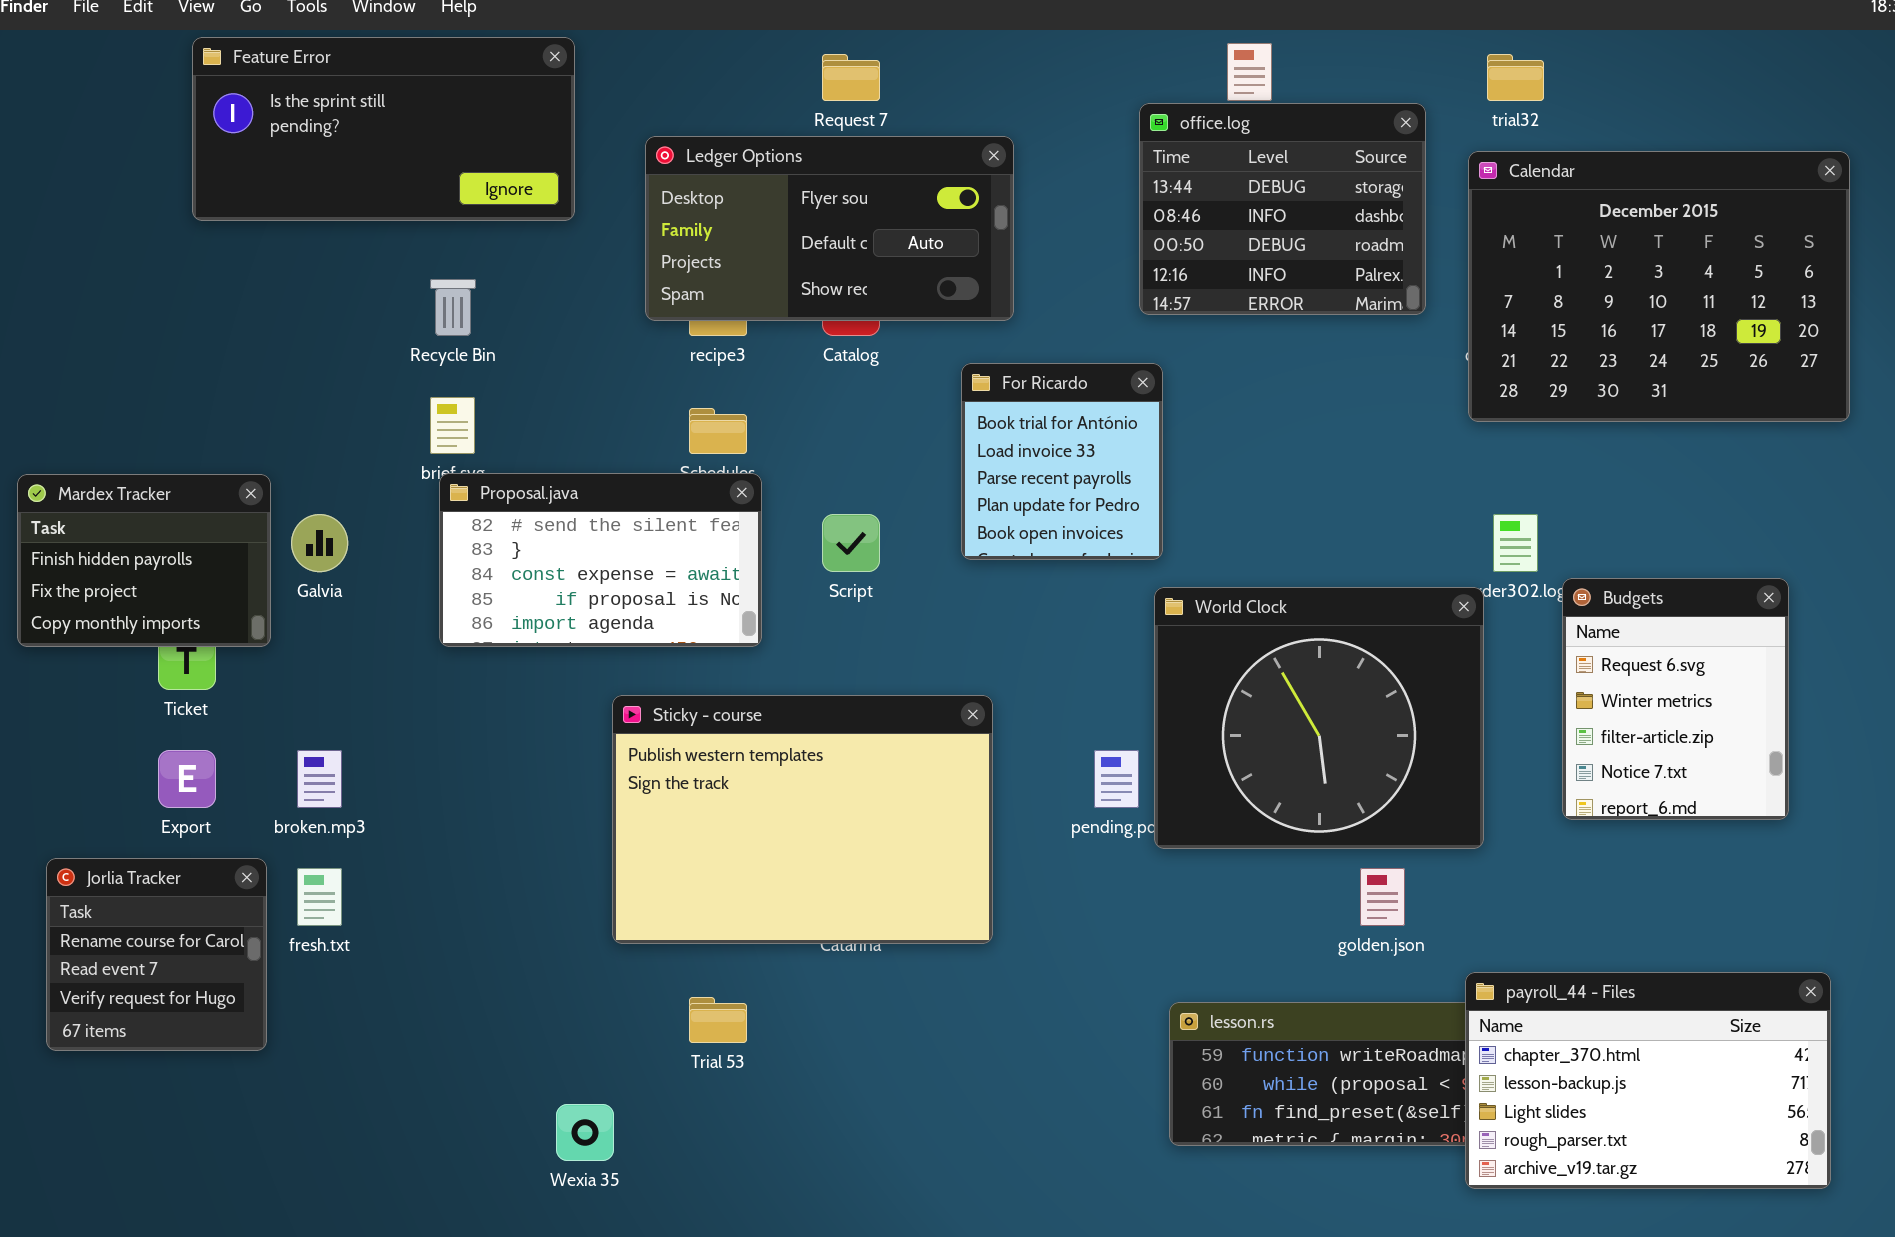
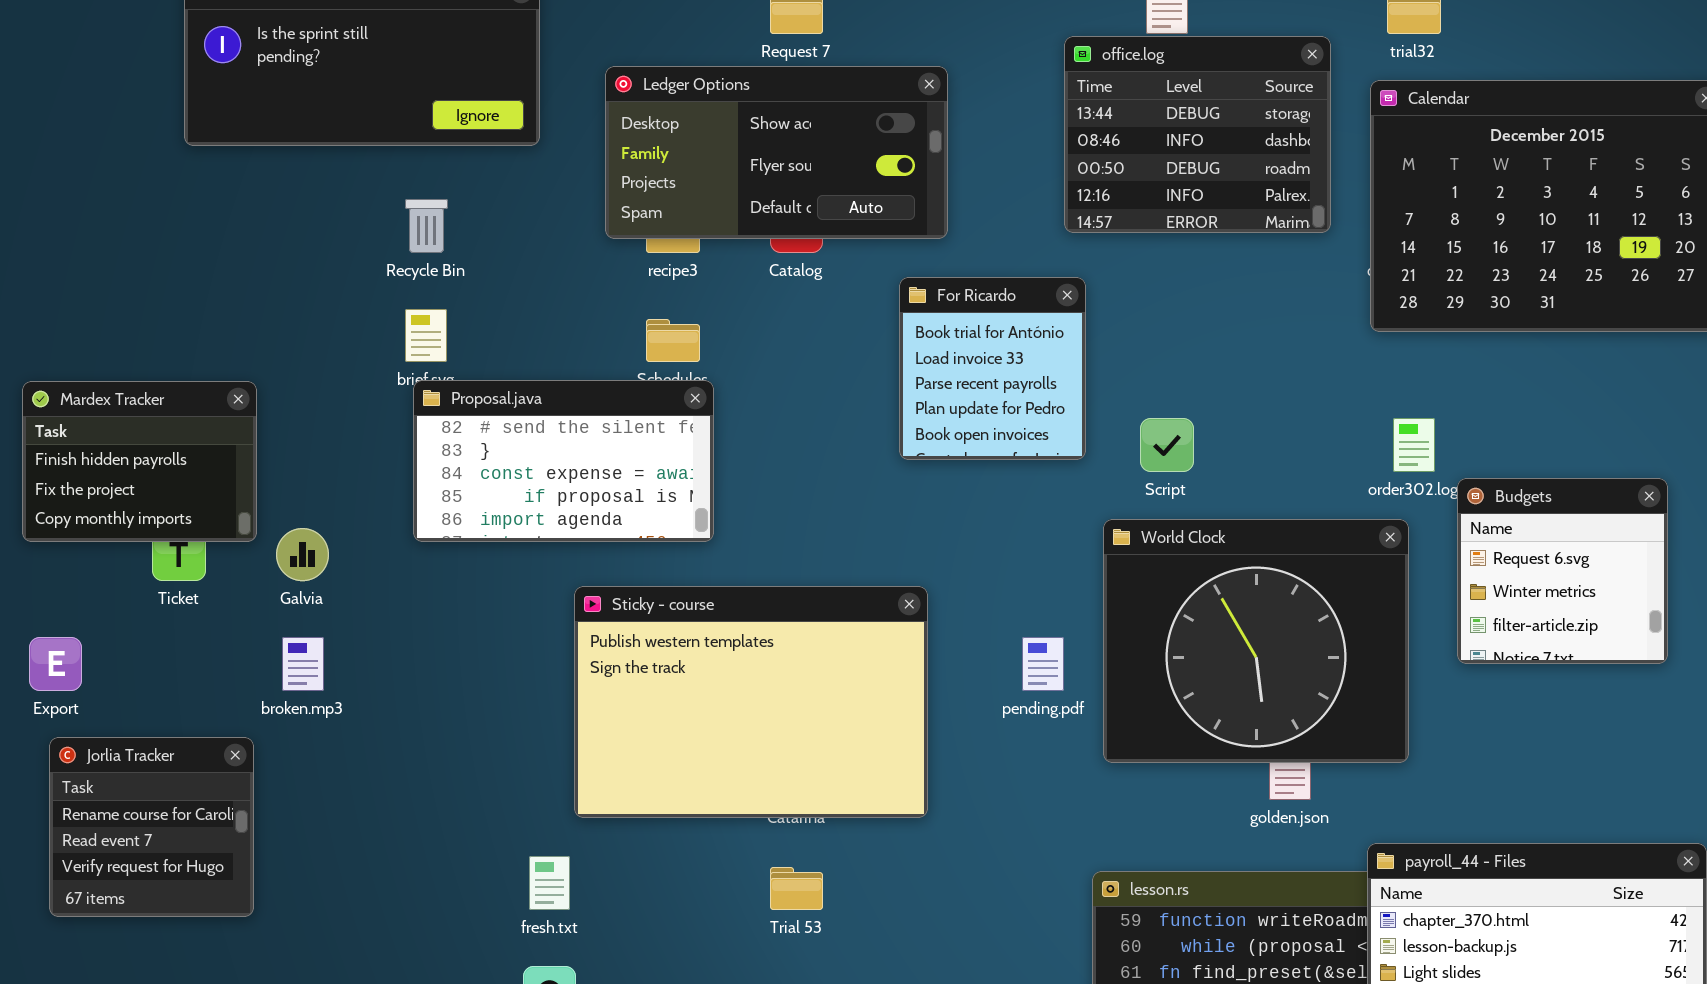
Ledger Options: [645,136,1014,321] -> [605,66,948,239], scrolled up 1 row
Galvia: [291,514,348,572] -> [276,528,329,581], moved
Script: [822,514,880,572] -> [1140,418,1194,472], moved
Budgets: [1562,578,1789,820] -> [1457,478,1668,664], resized
World Clock: [1154,587,1484,849] -> [1103,519,1409,763], moved
Export: [158,750,216,808] -> [29,637,82,691], moved
fresh.txt: [297,868,342,926] -> [529,856,570,910], moved
Trial 53: [689,997,747,1043] -> [770,867,823,910], moved

